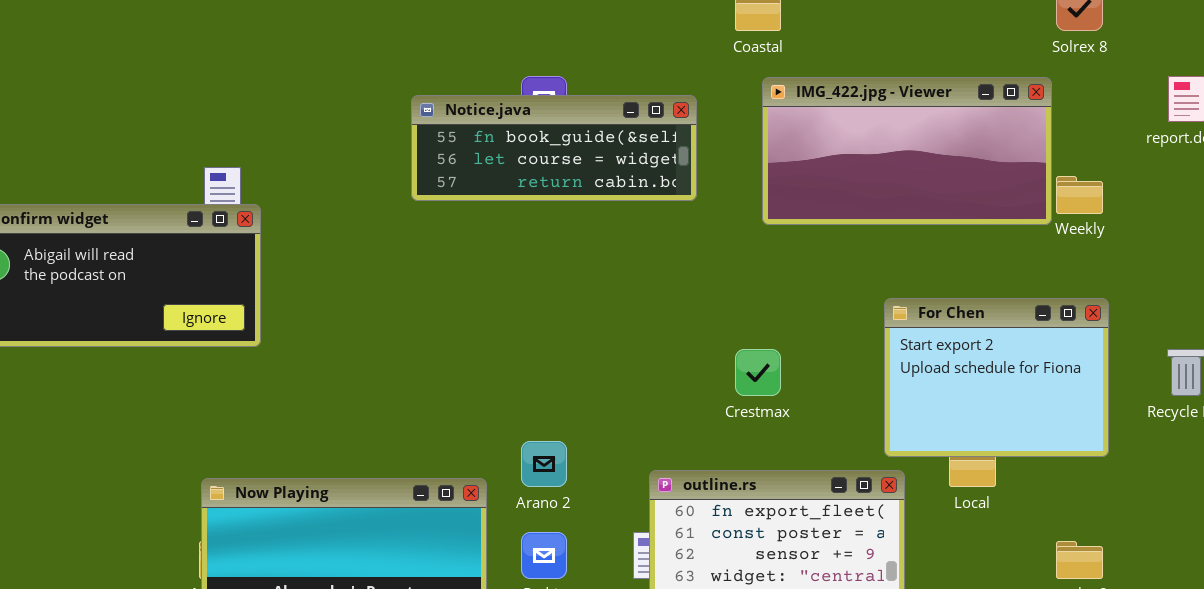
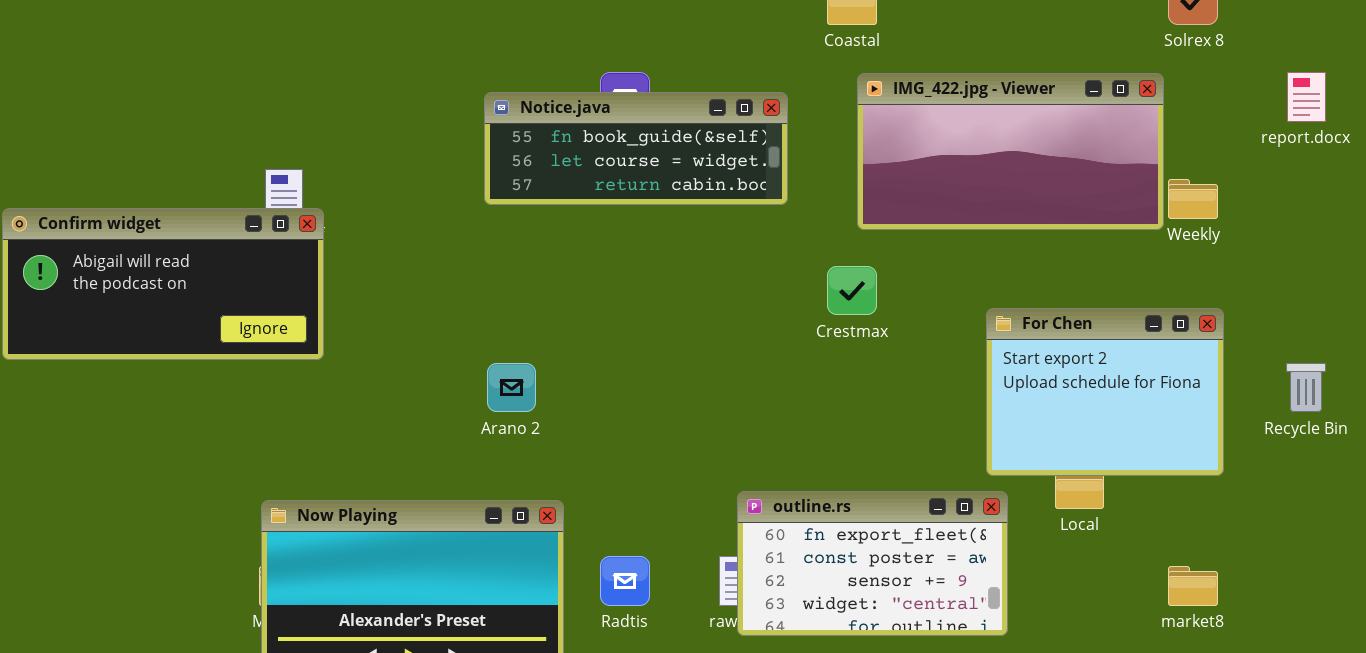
Crestmax: [735,349,781,396] -> [827,266,877,315], moved
Arano 2: [521,441,567,487] -> [487,363,536,412], moved

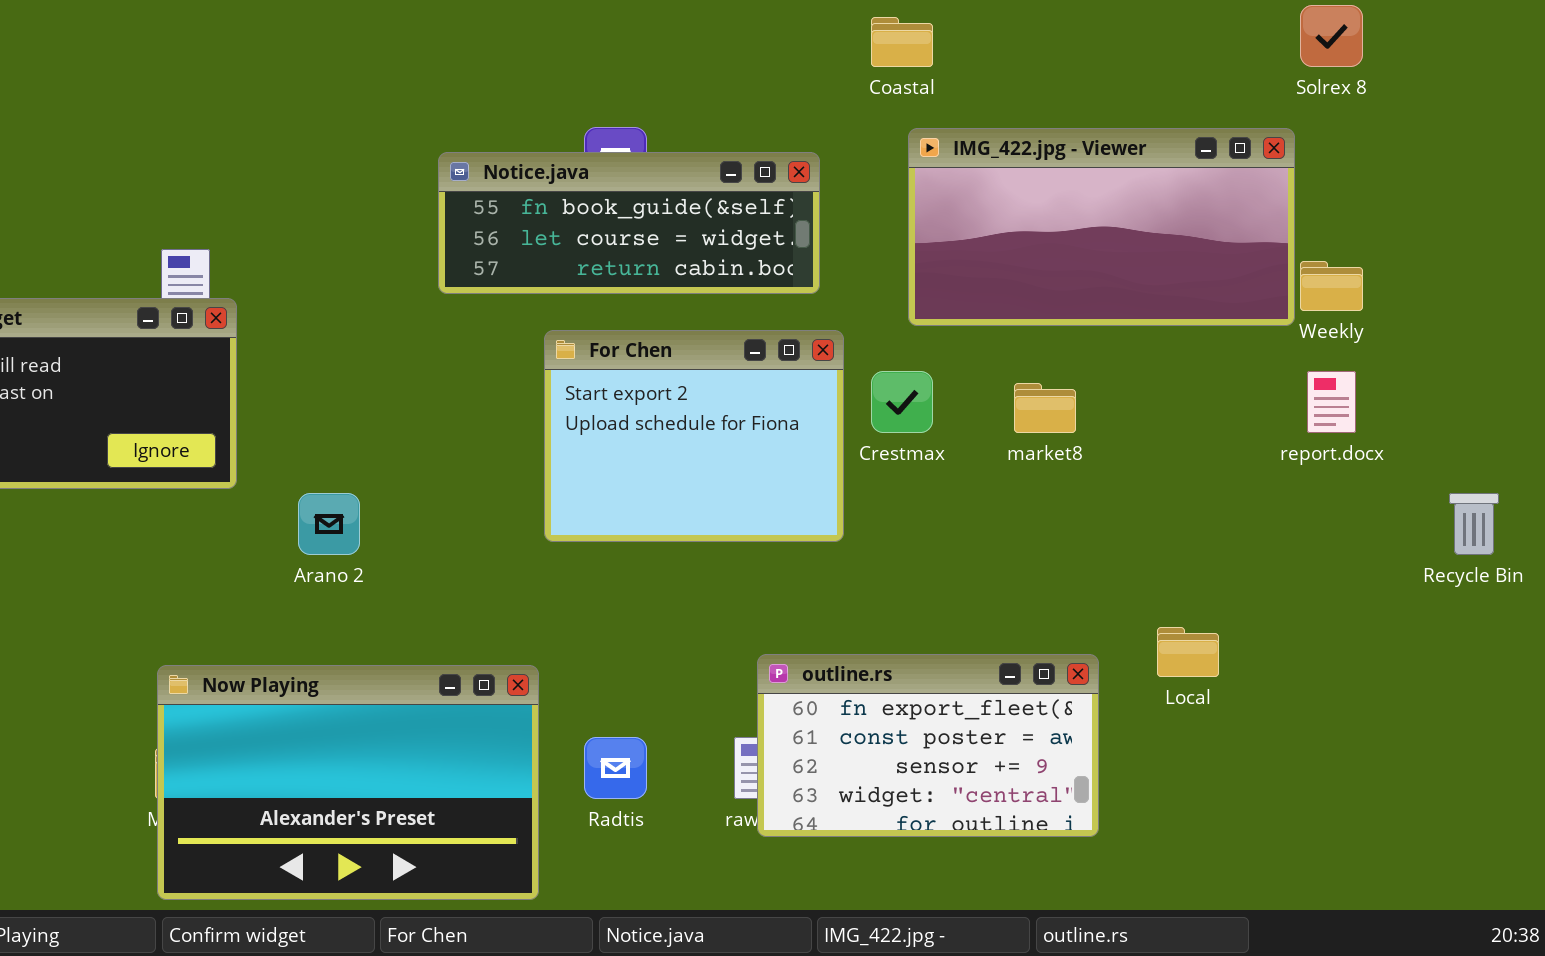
report.docx: [1287,72,1326,122] -> [1307,371,1356,433], moved
For Chen: [986,308,1224,476] -> [544,330,844,542], moved
Arano 2: [487,363,536,412] -> [298,493,360,555], moved
market8: [1168,566,1218,606] -> [1014,383,1076,433], moved

